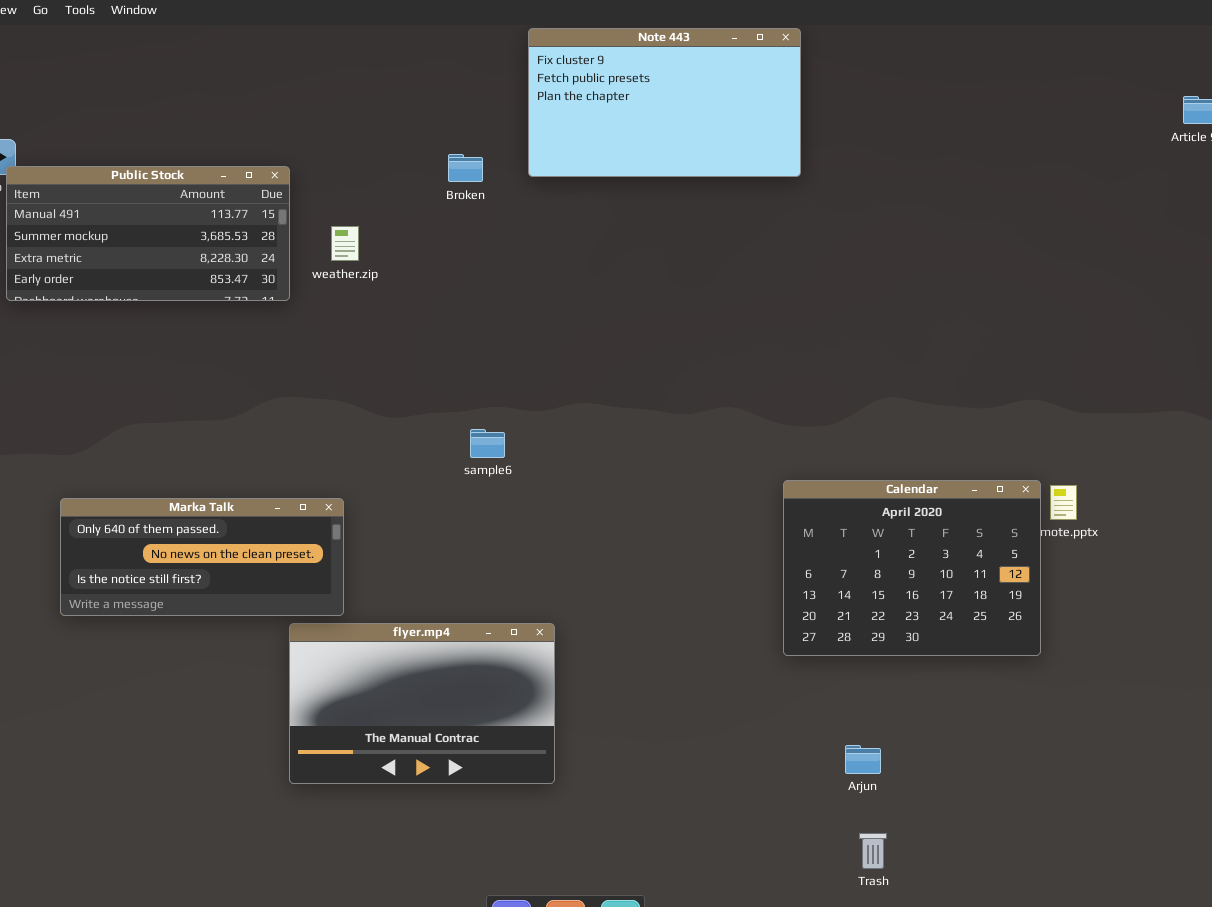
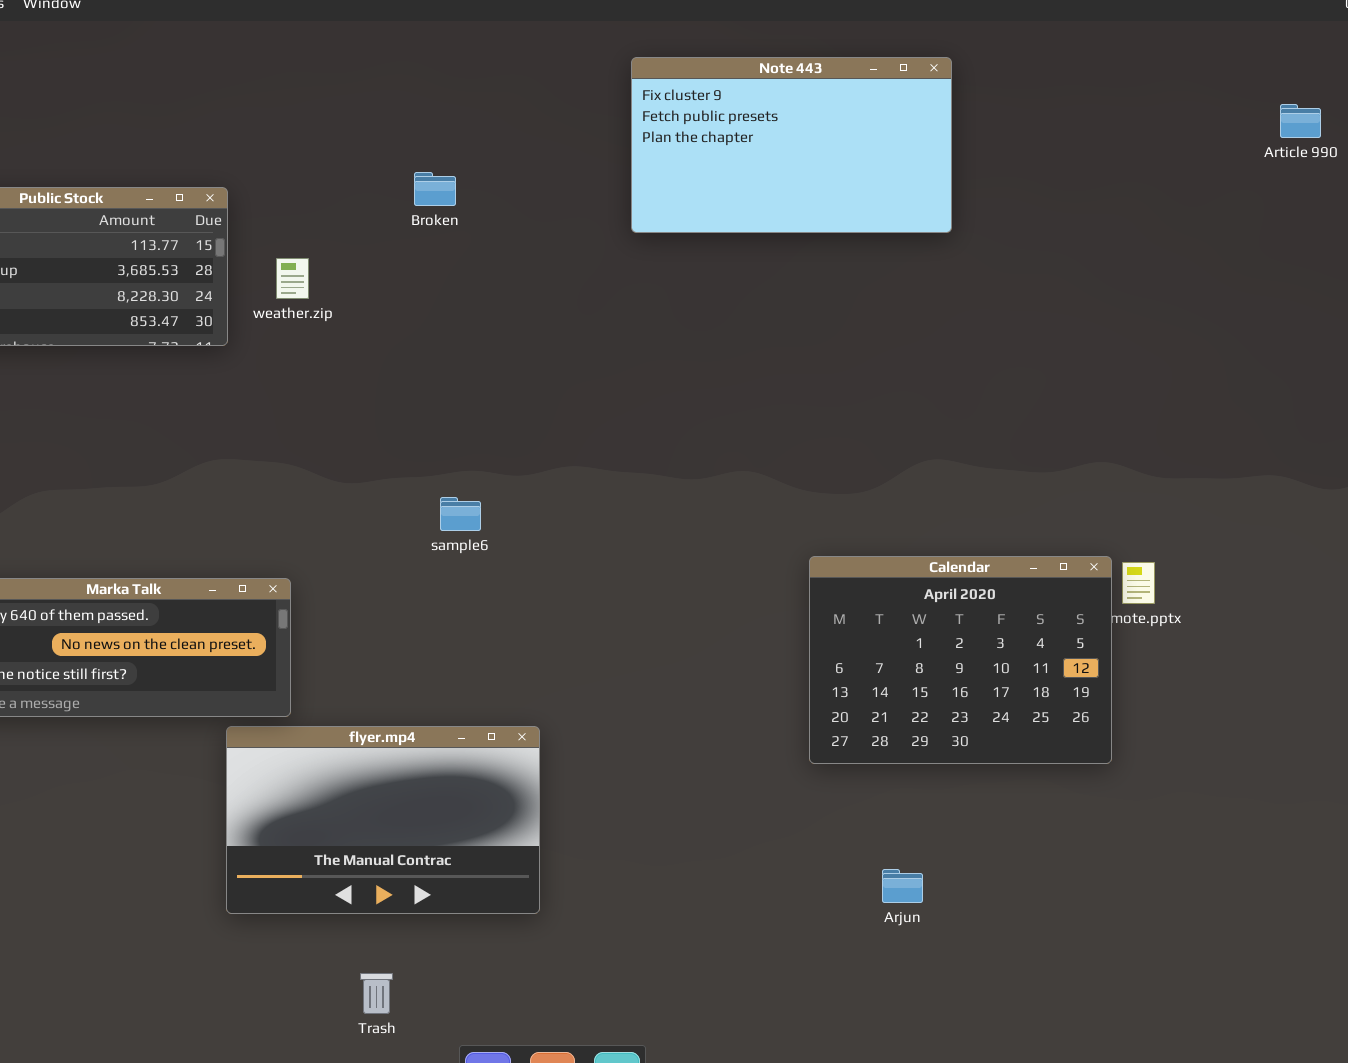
Note 443: [528,28,801,177] -> [631,57,952,233], moved
Trash: [859,833,887,869] -> [360,973,393,1014], moved

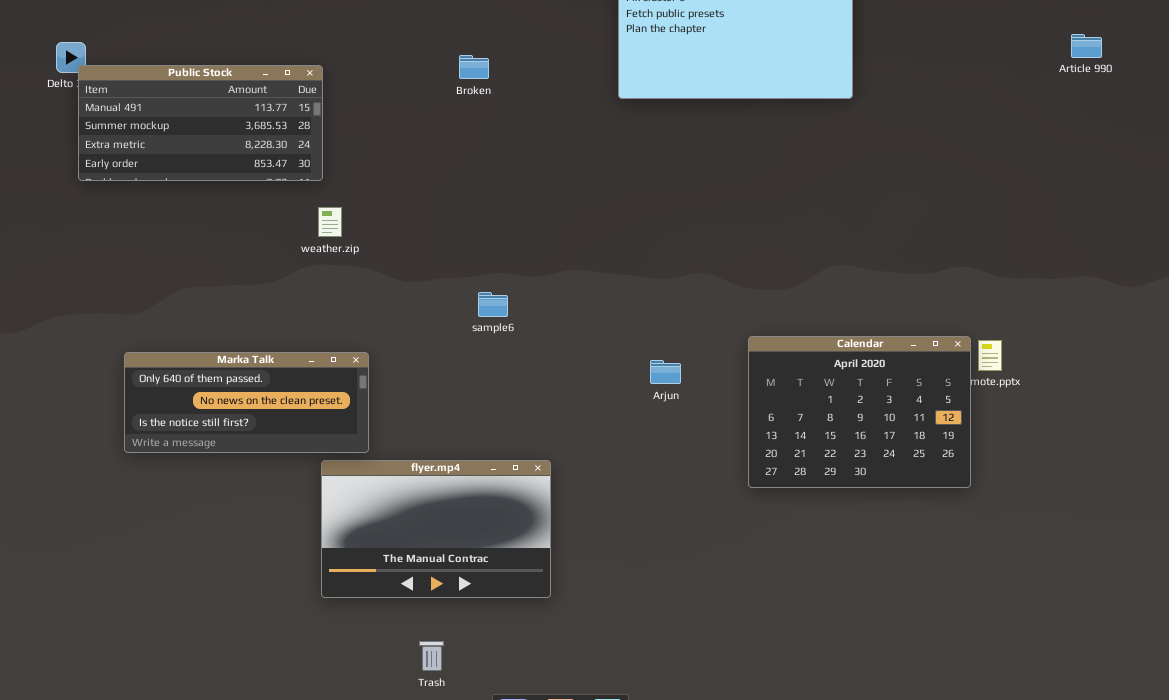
Article 990: [1280,104,1321,138] -> [1071,34,1102,58], moved
weather.zip: [276,258,309,299] -> [318,207,342,237], moved
Arjun: [882,869,923,903] -> [650,360,681,384], moved

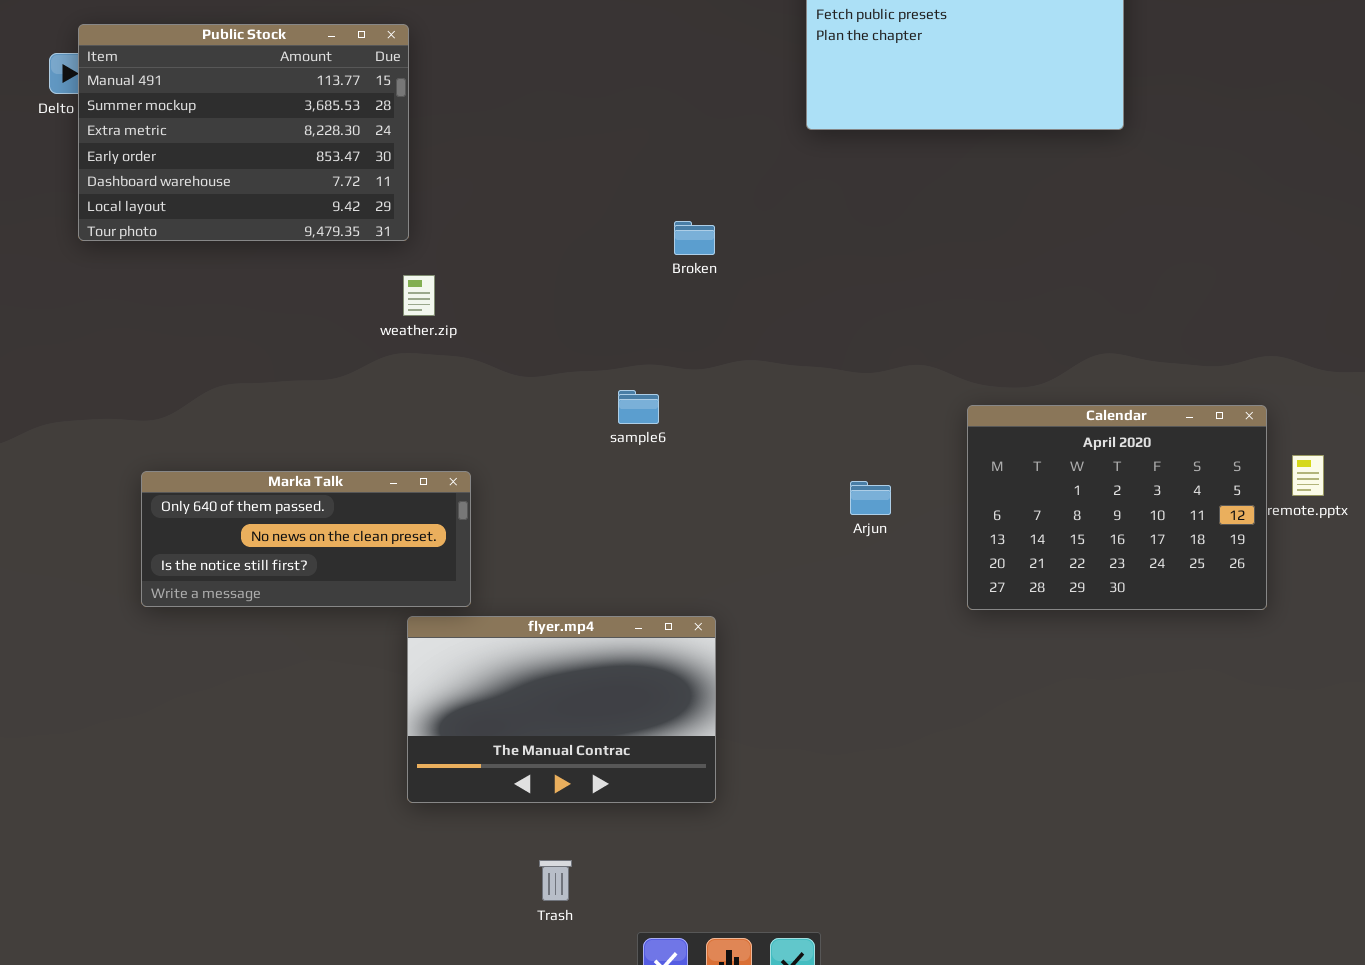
Broken: [459,55,489,79] -> [674,221,715,255], moved
Public Stock: [78,65,323,181] -> [78,24,409,241], resized
Calendar: [748,336,971,488] -> [967,405,1267,610], moved

